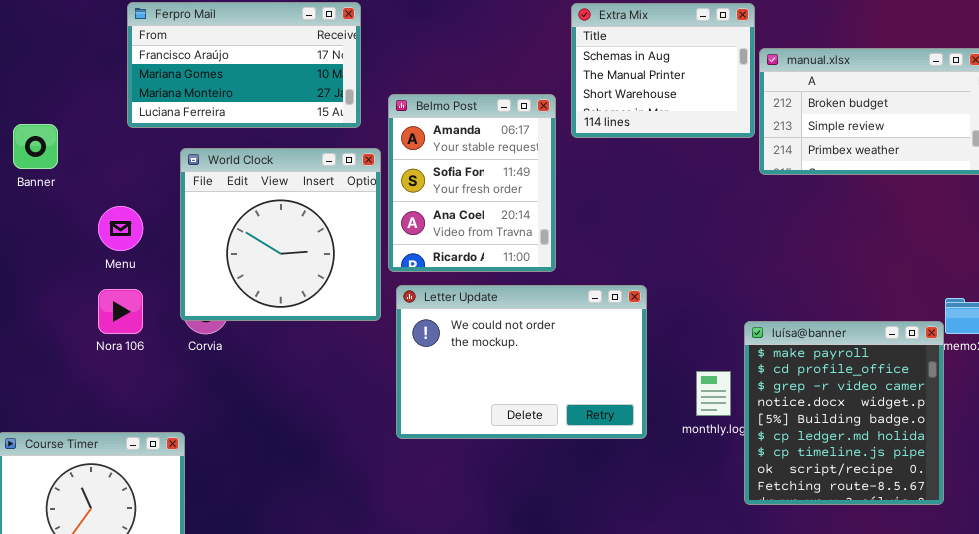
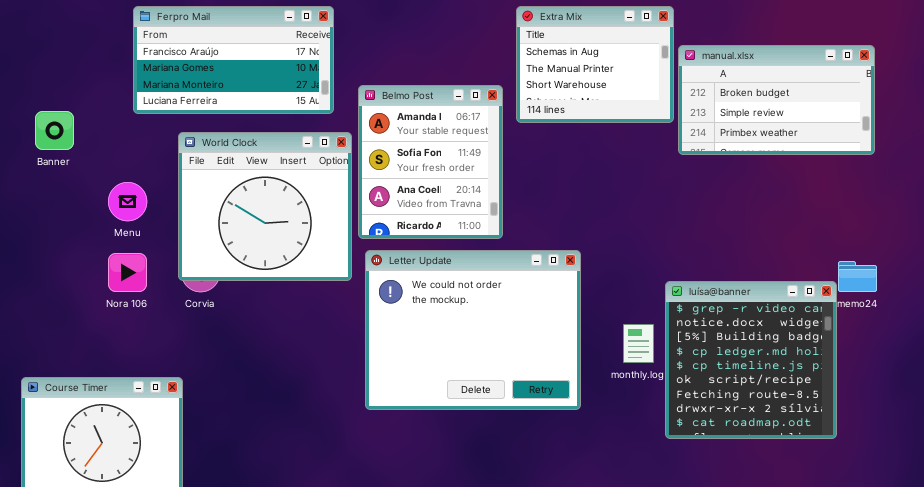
Letter Update: [396,285,647,439] -> [365,250,581,410], resized
luísa@banner: [744,321,944,505] -> [665,281,837,439], scrolled down 2 rows

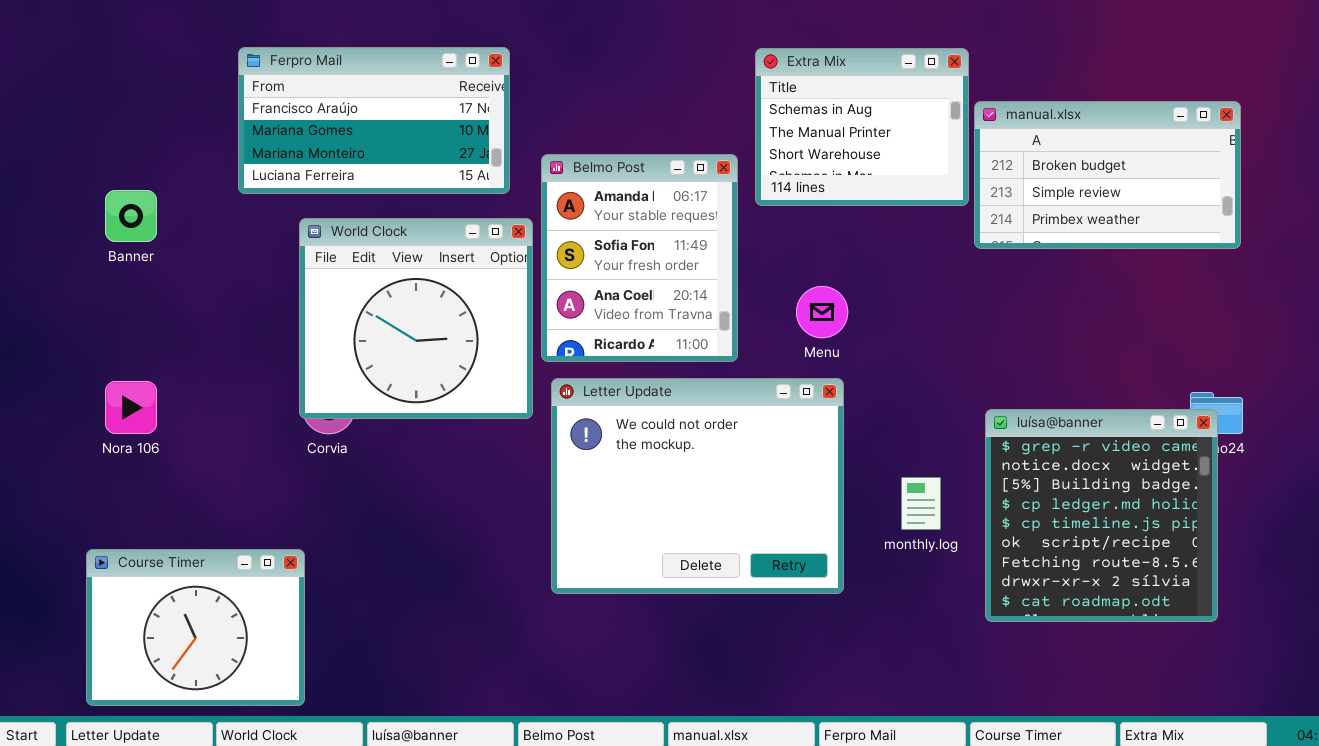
Menu: [108,182,147,221] -> [796,286,848,338], moved
Nora 106: [108,253,147,292] -> [105,381,157,434], moved
luísa@banner: [665,281,837,439] -> [985,409,1218,622], moved

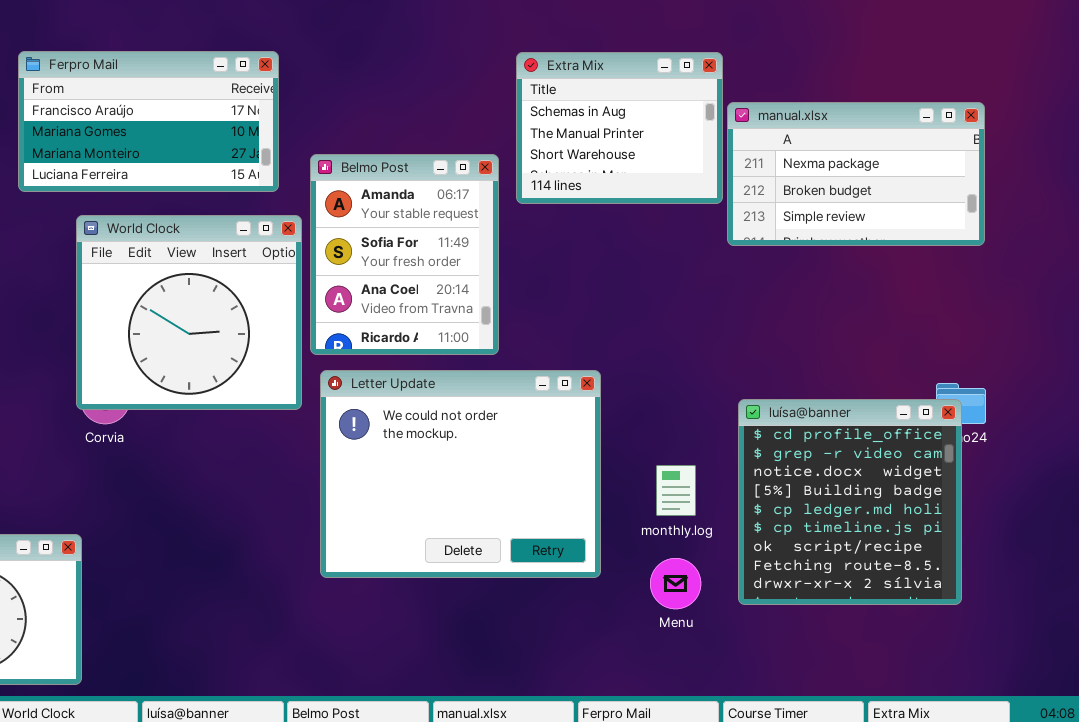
manual.xlsx: [974,101,1241,249] -> [727,102,985,246], scrolled up 1 row
Menu: [796,286,848,338] -> [650,558,701,609], moved
luísa@banner: [985,409,1218,622] -> [738,399,962,605], scrolled up 1 row

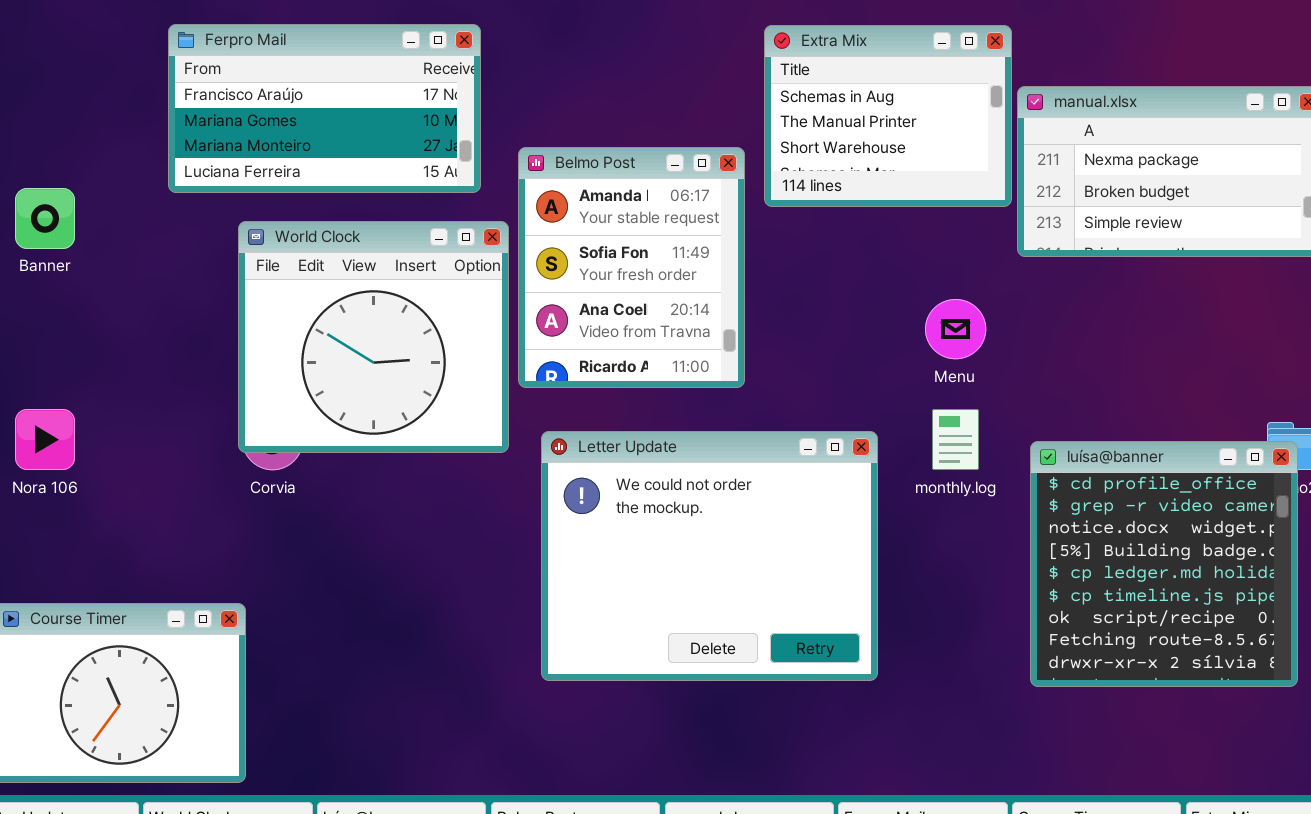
Letter Update: [320,370,601,578] -> [541,431,878,681], moved
monthly.log: [656,465,696,516] -> [932,409,979,470], moved
Menu: [650,558,701,609] -> [925,299,986,359], moved

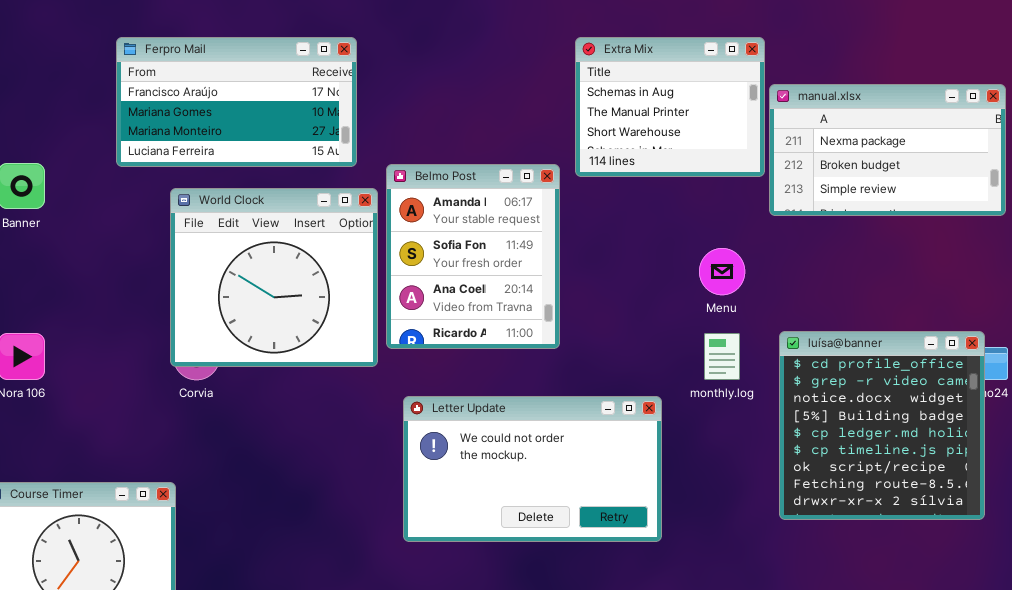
Belmo Post: [518,147,745,388] -> [386,164,560,349], moved
Letter Update: [541,431,878,681] -> [403,396,662,542], resized
luísa@banner: [1030,441,1298,687] -> [779,331,985,520], moved

